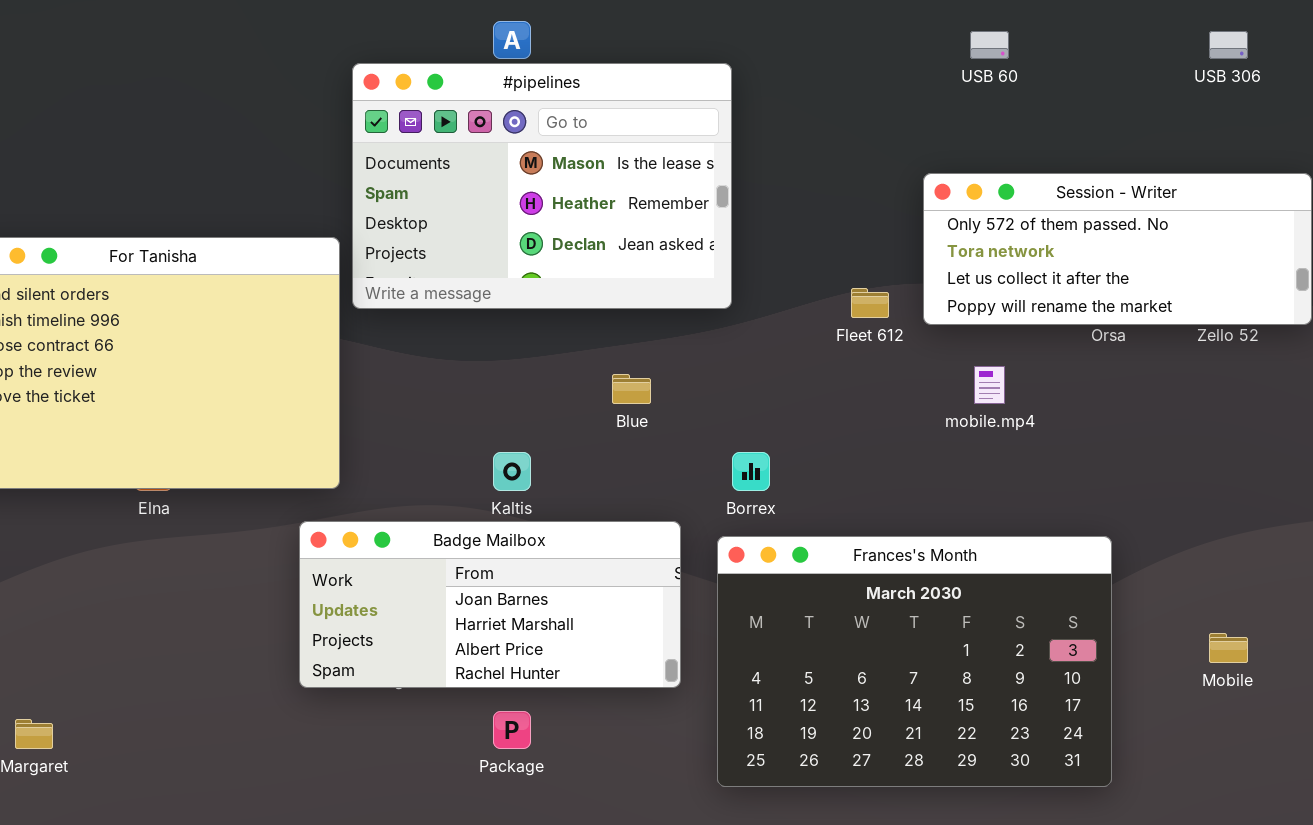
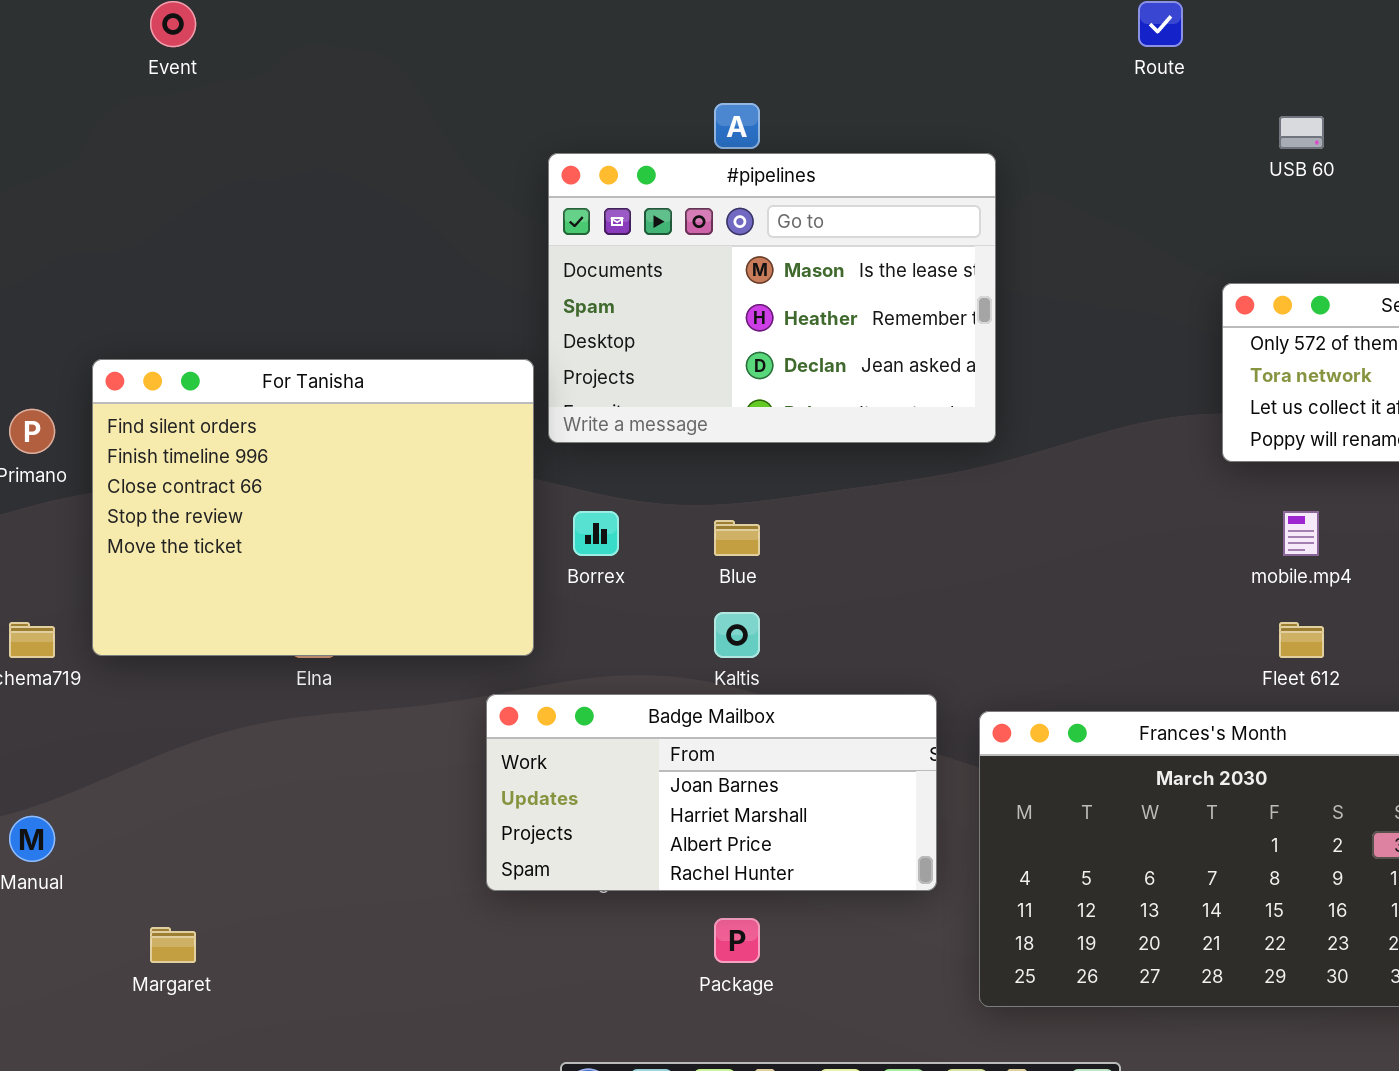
Fleet 612: [851,288,889,318] -> [1279,622,1324,658], moved
Blue: [612,374,651,404] -> [714,520,760,556], moved
Borrex: [732,452,770,491] -> [573,511,619,556], moved

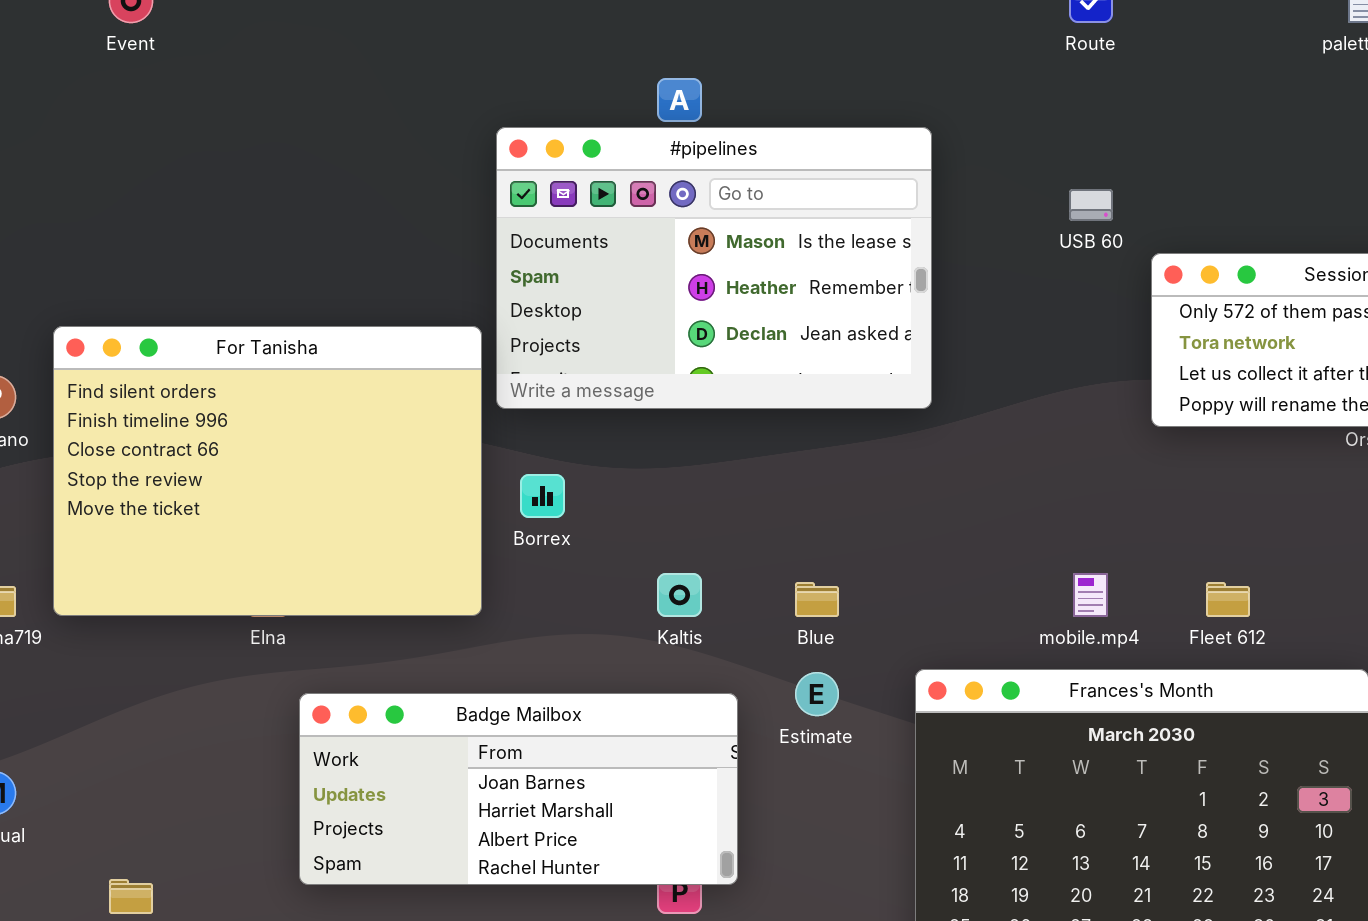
USB 60: [1279,116,1324,149] -> [1069,189,1113,221], moved
mobile.mp4: [1283,511,1319,556] -> [1073,573,1108,617], moved
Blue: [714,520,760,556] -> [795,582,839,617], moved
Badge Mailbox: [486,694,937,891] -> [299,693,738,885], moved

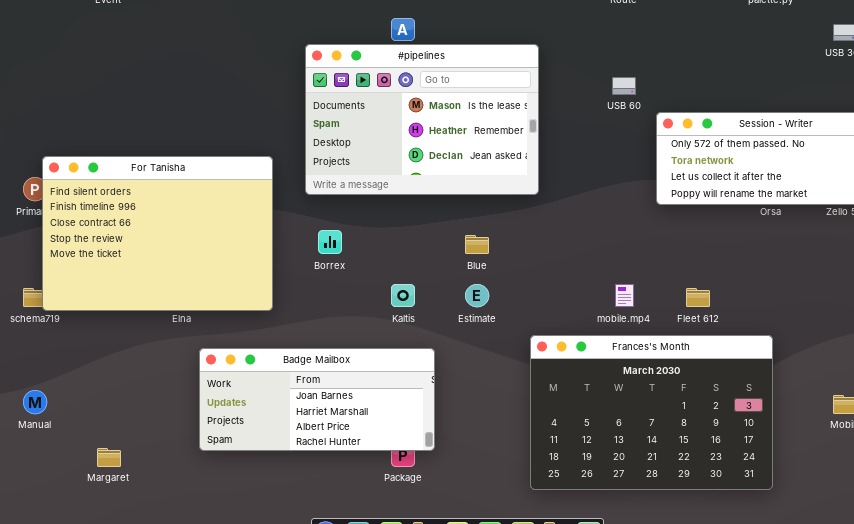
For Tanisha: [53,326,482,616] -> [42,156,273,311], moved
Blue: [795,582,839,617] -> [465,235,489,254], moved
Estimate: [795,672,839,716] -> [465,284,489,307], moved

